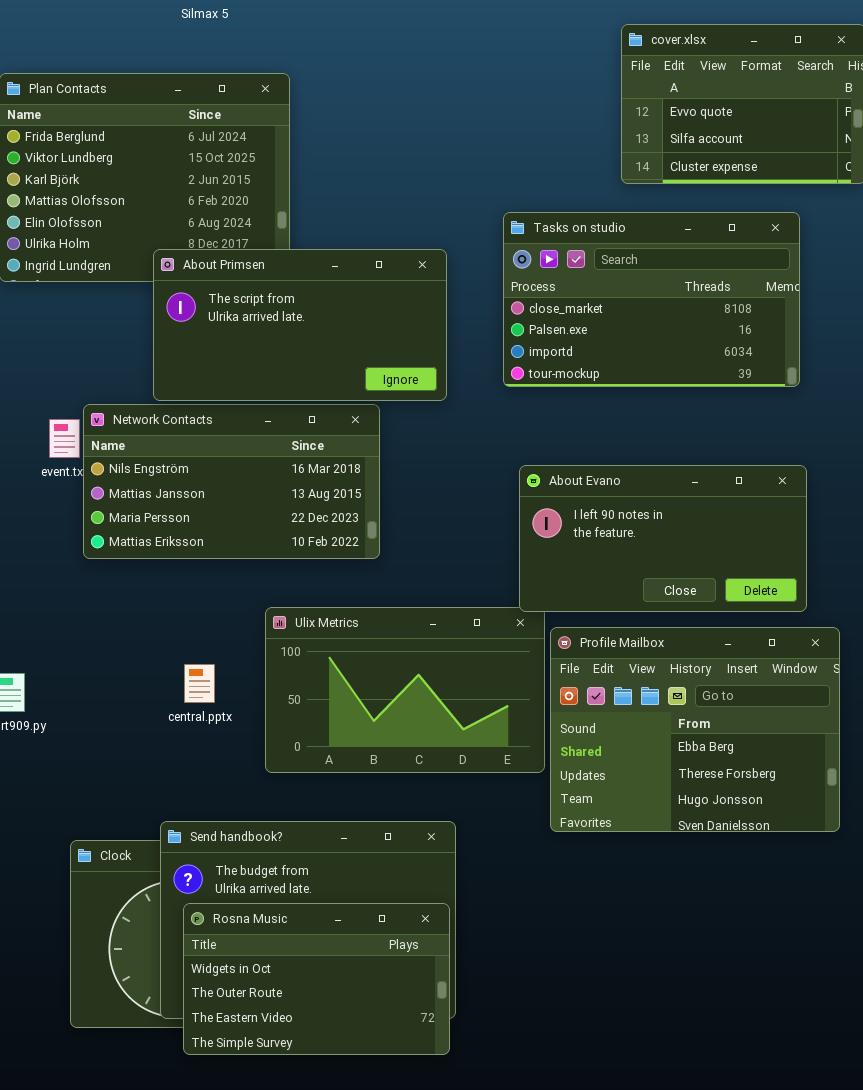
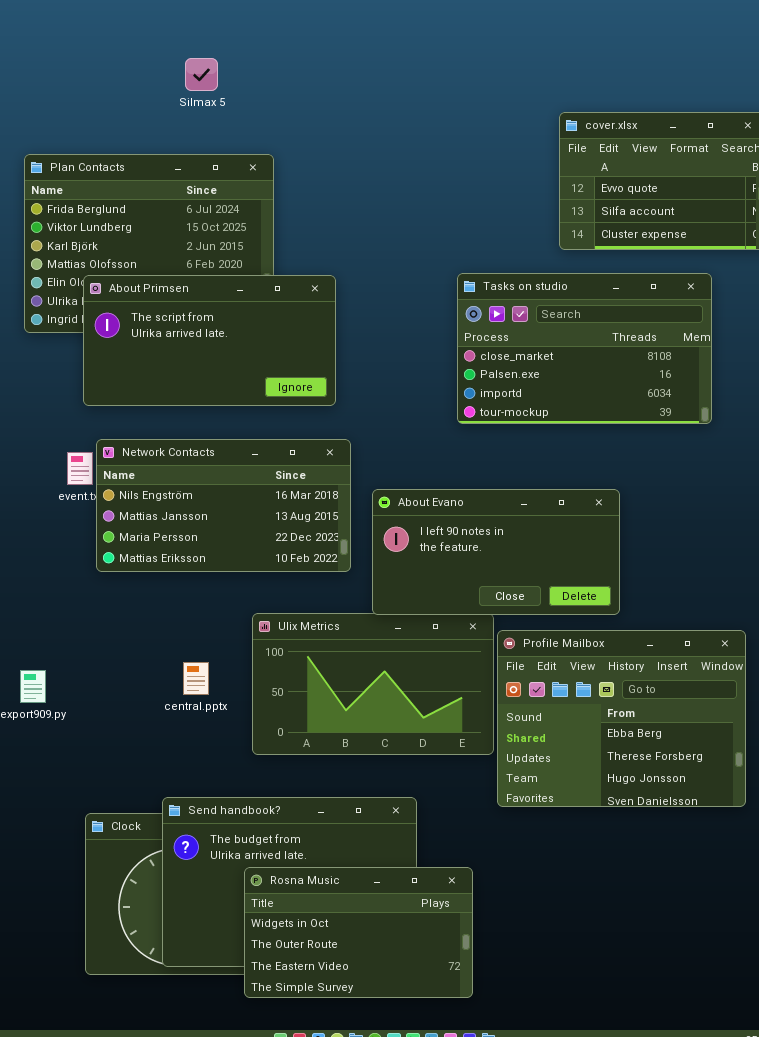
About Primsen: [153,249,447,401] -> [83,275,336,406], moved
About Evano: [519,465,807,612] -> [372,489,620,615], moved
Rosna Music: [183,903,450,1055] -> [244,867,473,998], moved

